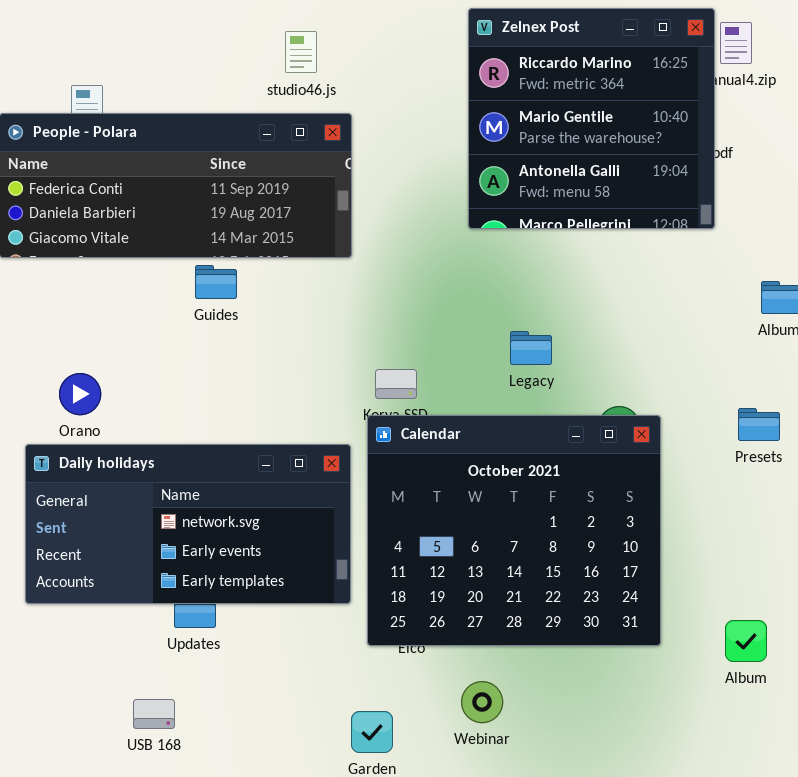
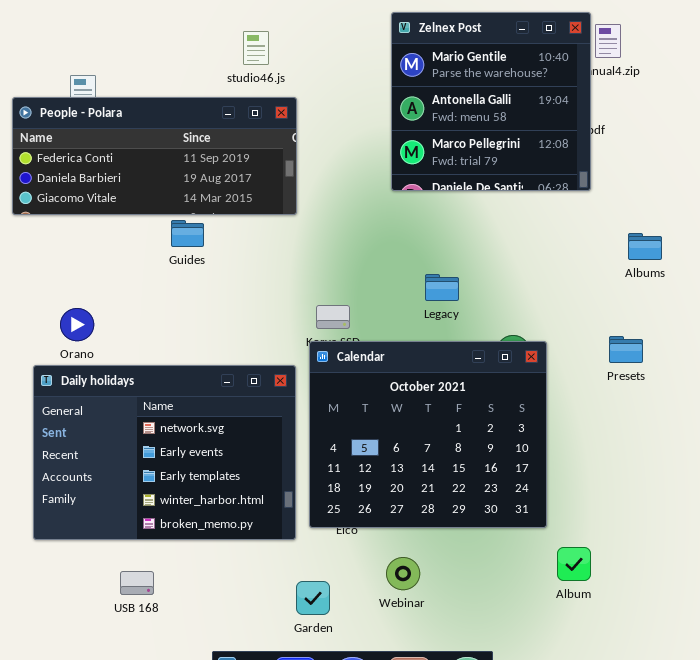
Zelnex Post: [468,8,715,229] -> [391,12,591,191], scrolled down 1 row
Daily holidays: [25,444,351,604] -> [33,365,296,540], resized
Album: [725,620,767,662] -> [557,547,591,581], moved

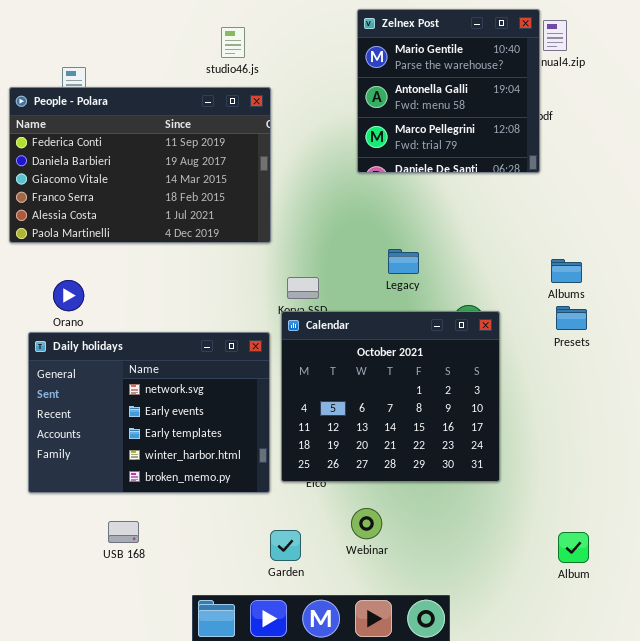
People - Polara: [12,97,297,215] -> [9,87,271,243], resized
Albums: [628,233,662,260] -> [551,259,582,283], moved
Album: [557,547,591,581] -> [558,532,589,563], moved

